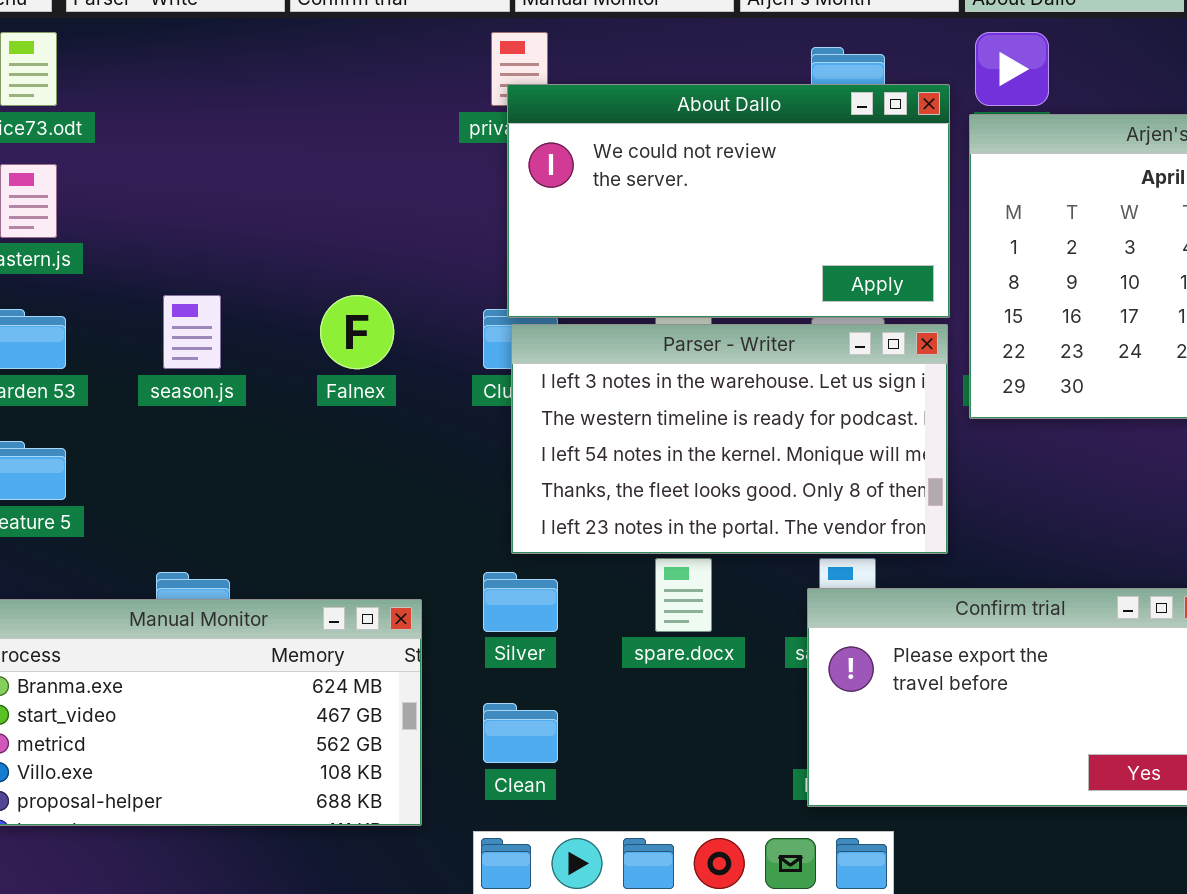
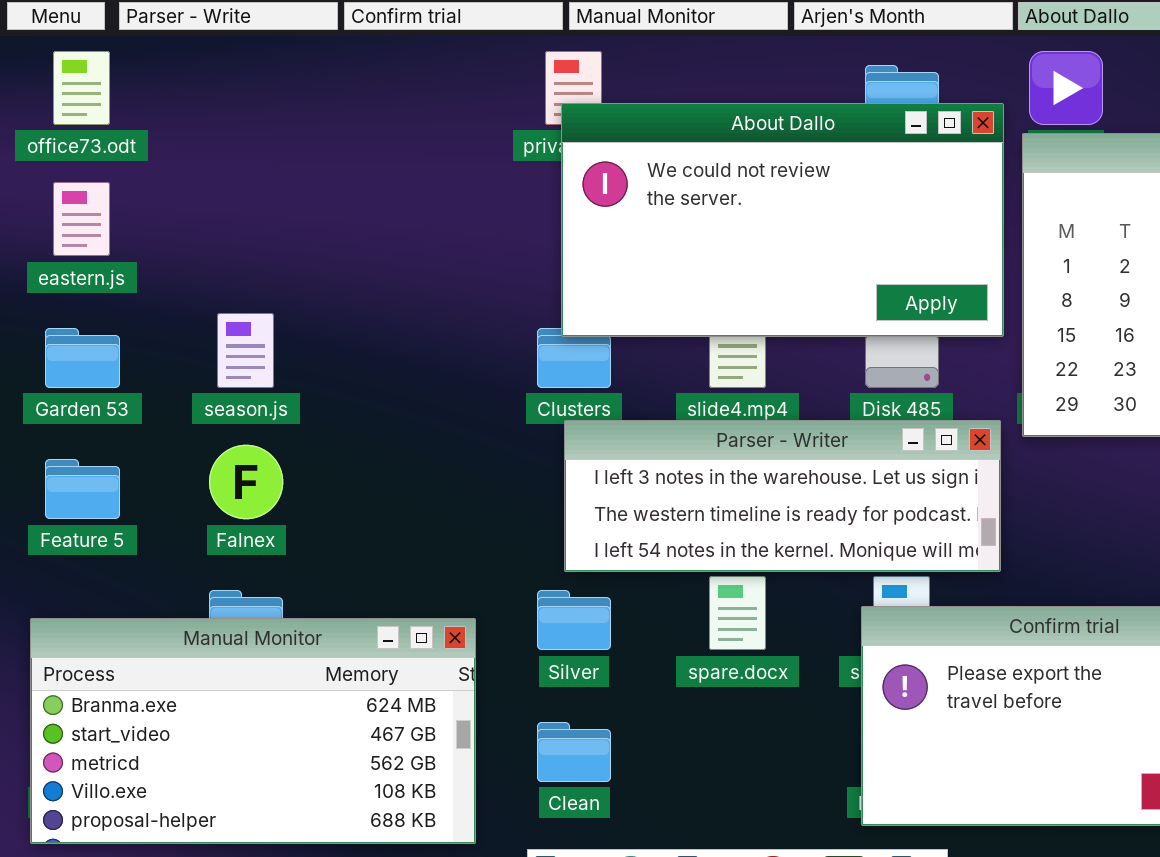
Falnex: [320,295,394,369] -> [209,445,283,519], moved
Parser - Writer: [511,324,948,554] -> [564,420,1001,572], resized

